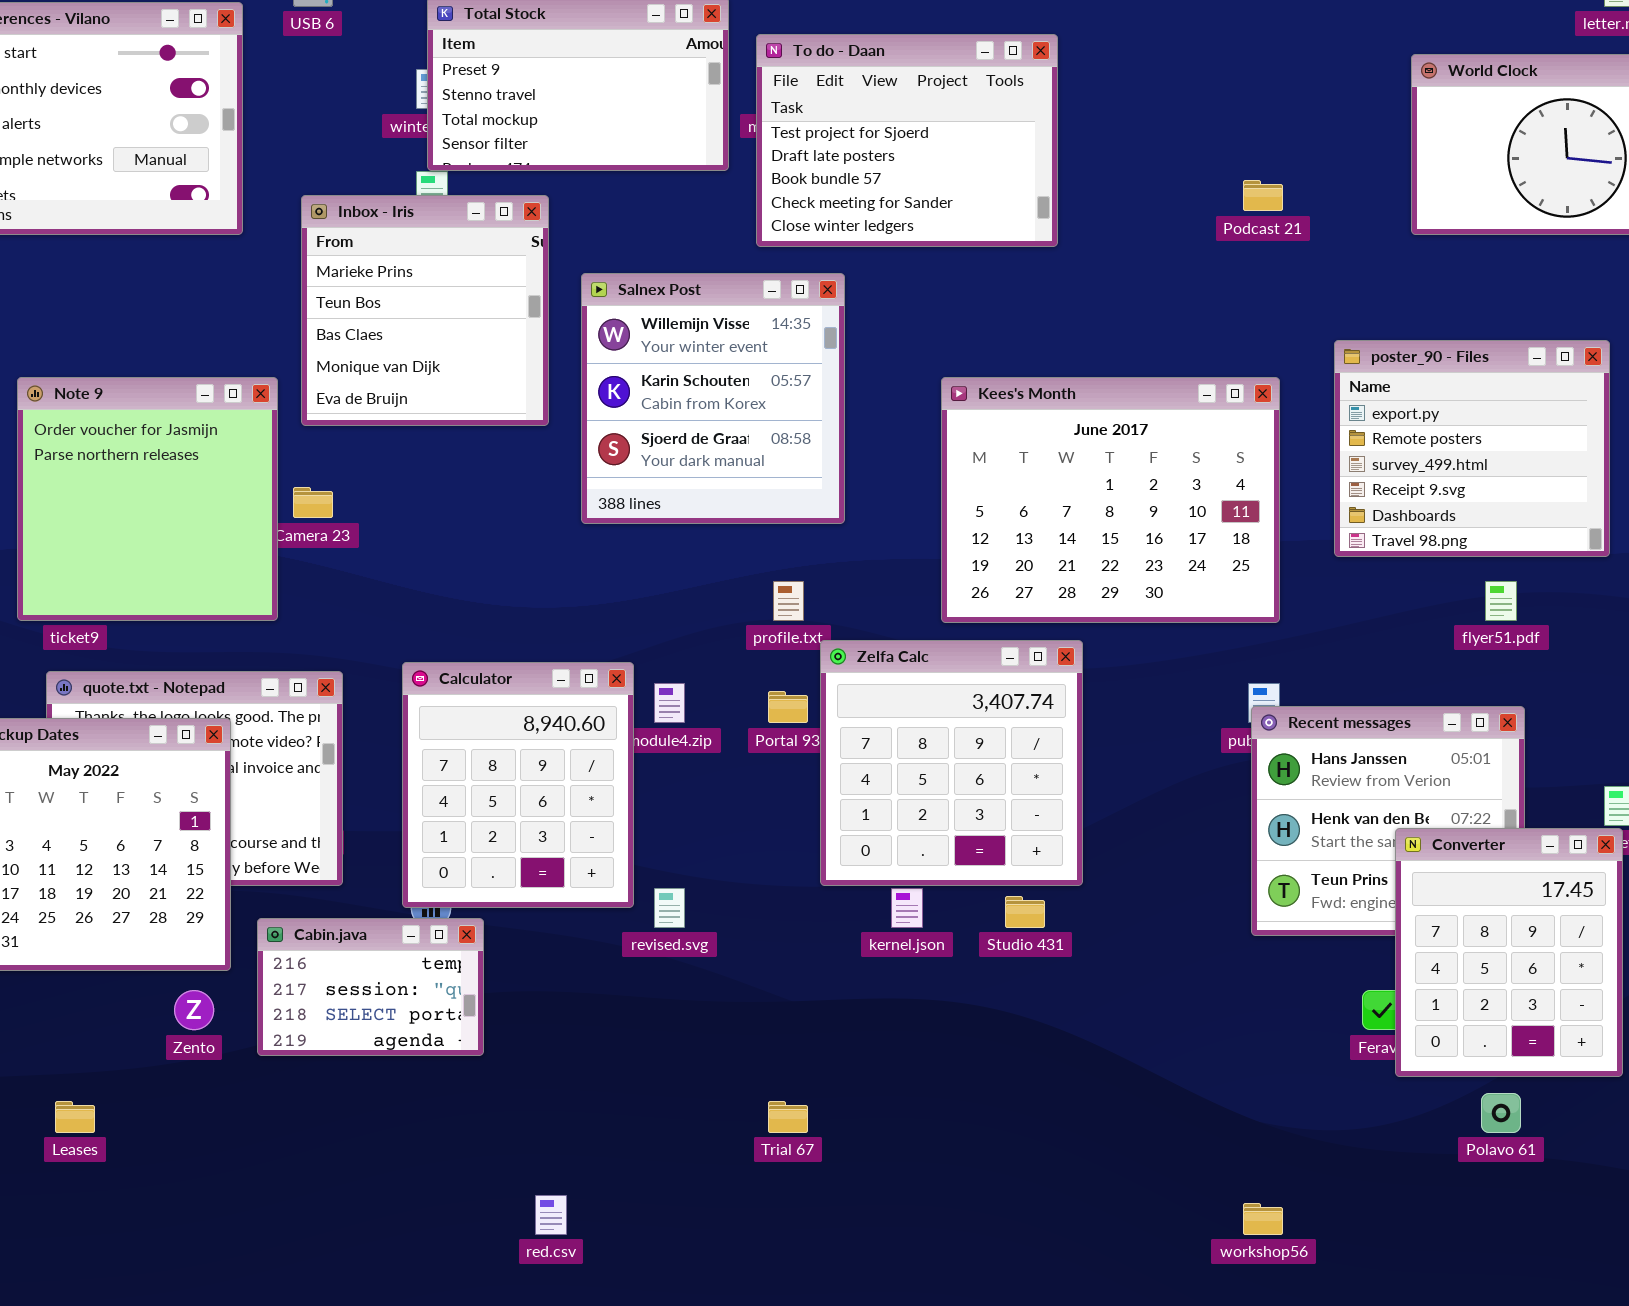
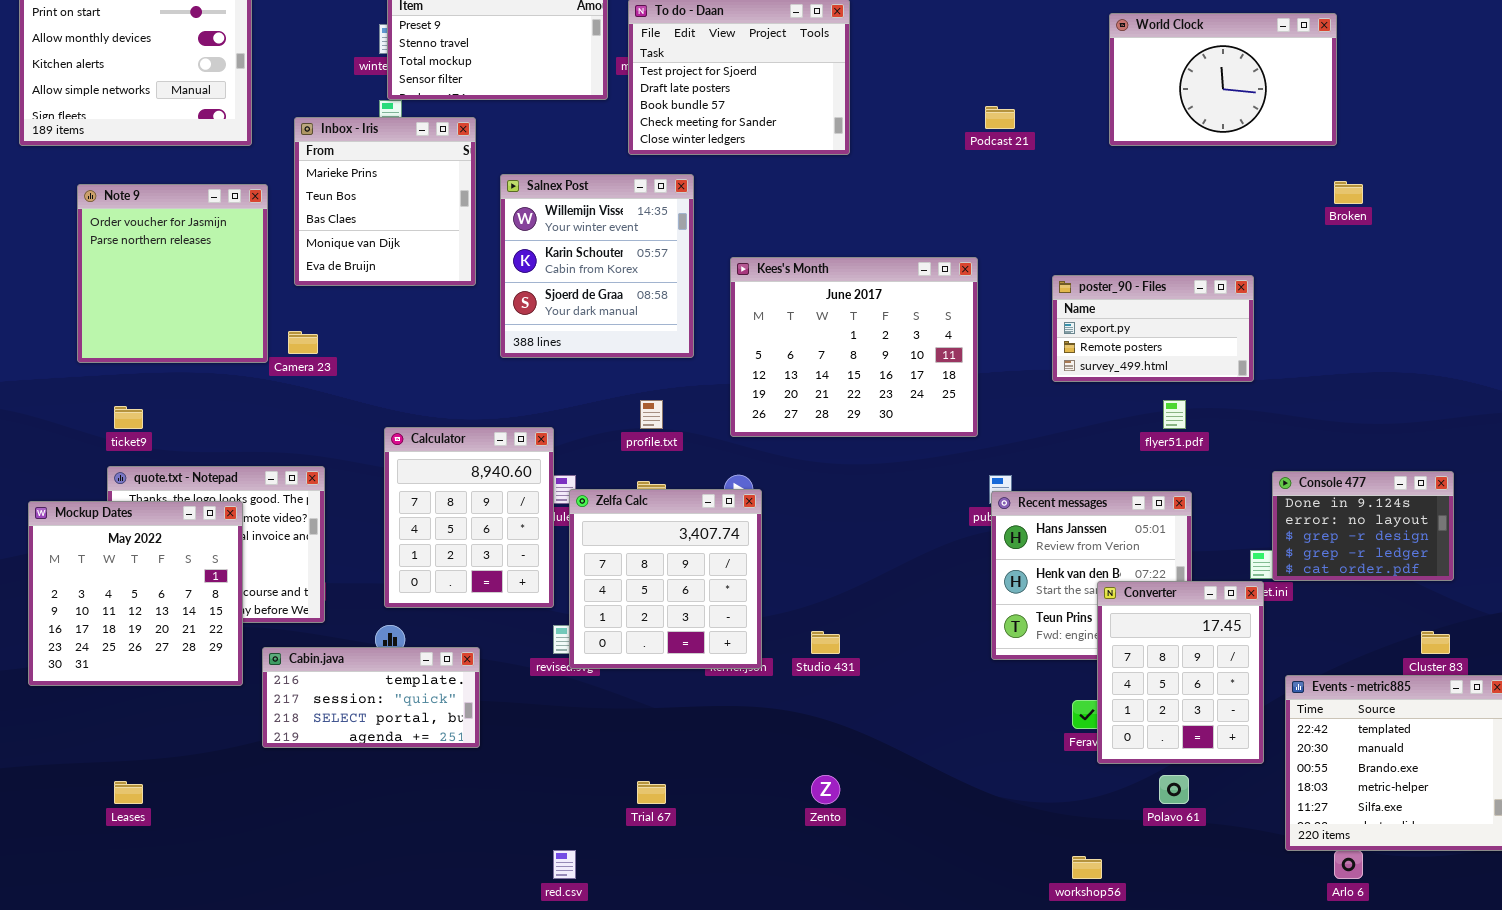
poster_90 - Files: [1334,340,1610,557] -> [1052,275,1254,382], resized
Note 9: [17,377,278,621] -> [77,184,268,363], moved
Kees's Month: [941,377,1280,623] -> [730,257,978,437], moved
Zelfa Calc: [820,640,1083,886] -> [569,489,762,669], moved
Calculator: [402,662,634,908] -> [384,427,554,608], moved
Cabin.java: [257,918,484,1056] -> [262,647,480,748], resized
Zento: [174,990,214,1030] -> [811,775,840,804], moved
red.csv: [535,1195,567,1235] -> [553,850,576,879], moved
workshop56: [1243,1203,1283,1235] -> [1072,856,1102,879], moved

